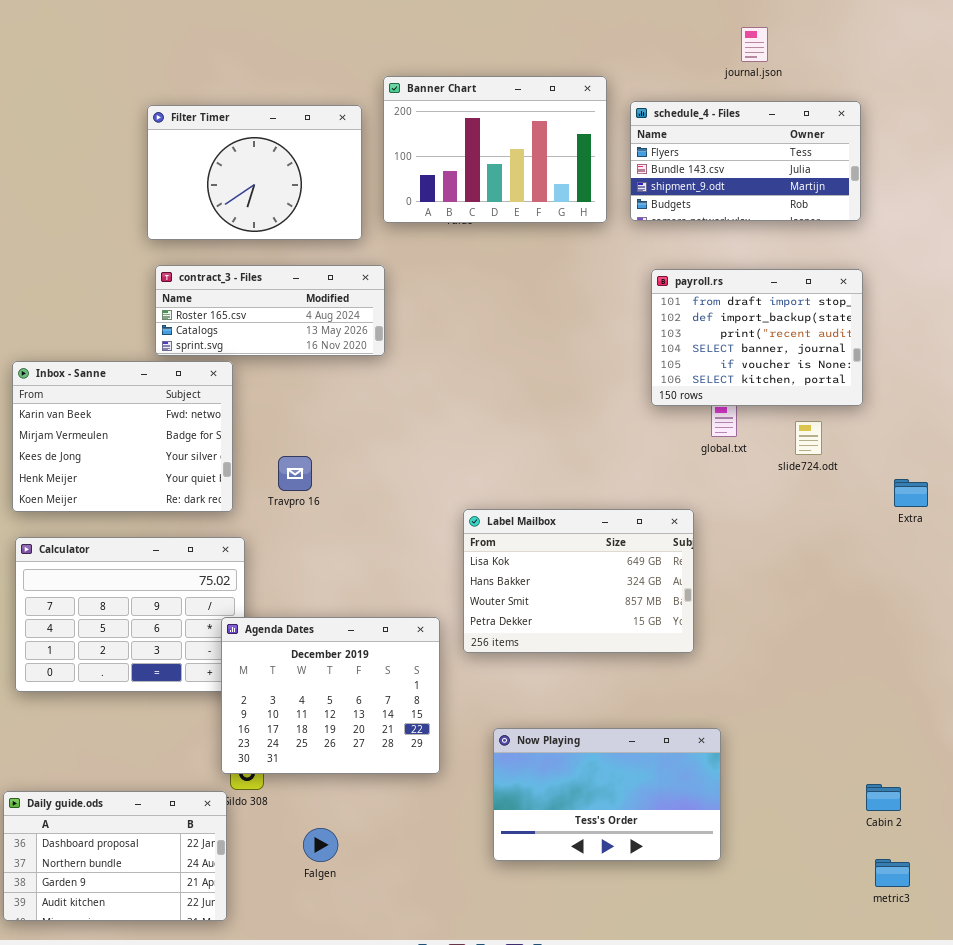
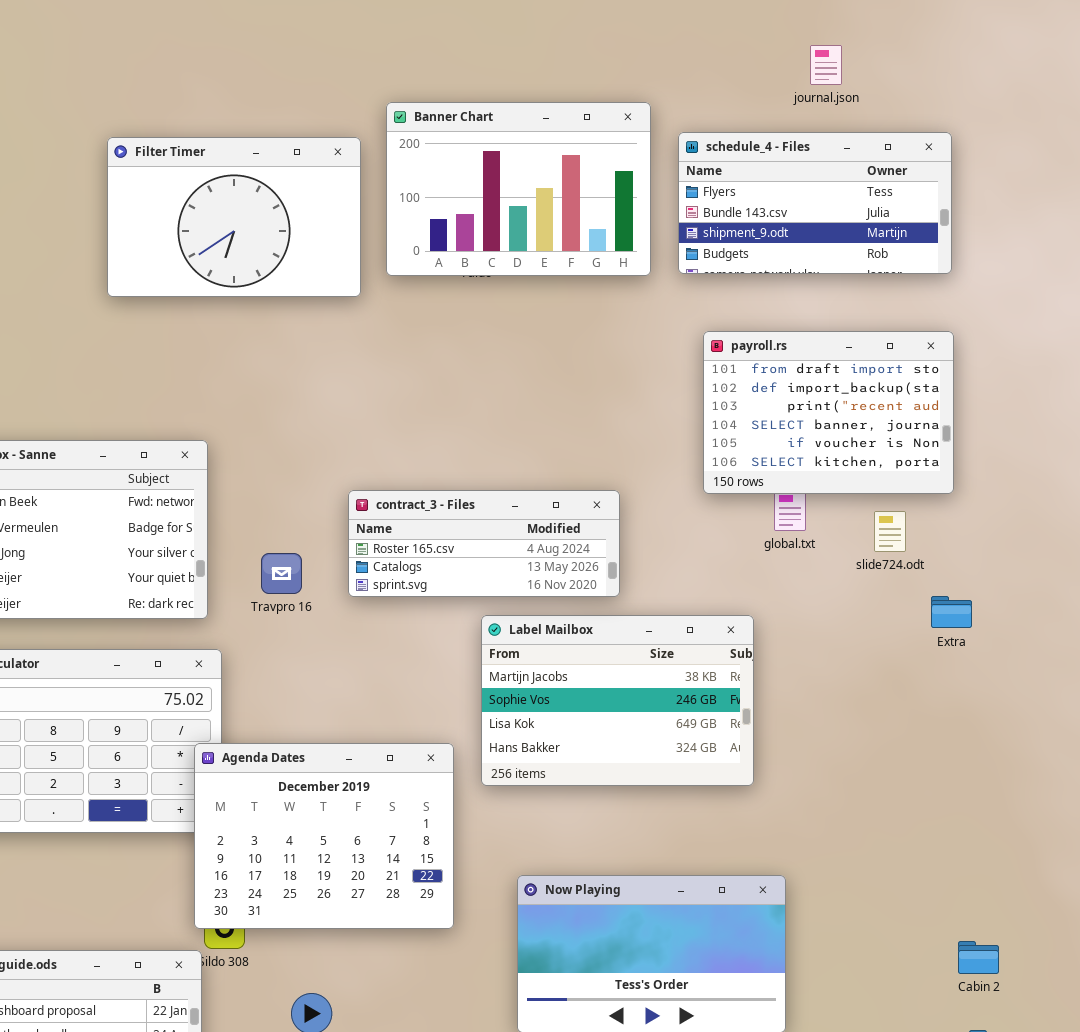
contract_3 - Files: [155,265,385,356] -> [348,490,620,597], moved
Extra: [894,479,928,507] -> [931,596,972,628], moved
Label Mailbox: [463,509,694,653] -> [481,615,754,786], scrolled up 2 rows

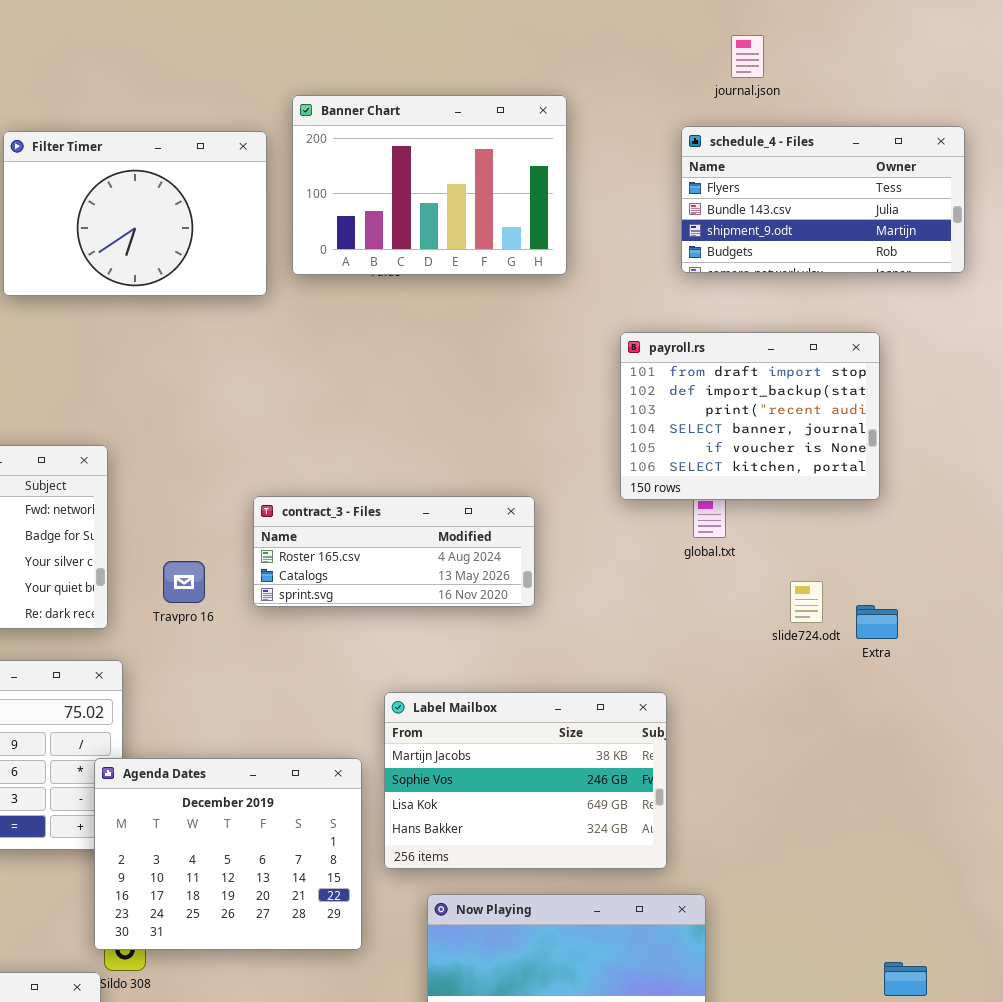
schedule_4 - Files: [678,132,952,274] -> [681,126,965,273], moved
slide724.odt: [874,511,906,552] -> [790,581,823,623], moved
Label Mailbox: [481,615,754,786] -> [384,692,667,869], moved

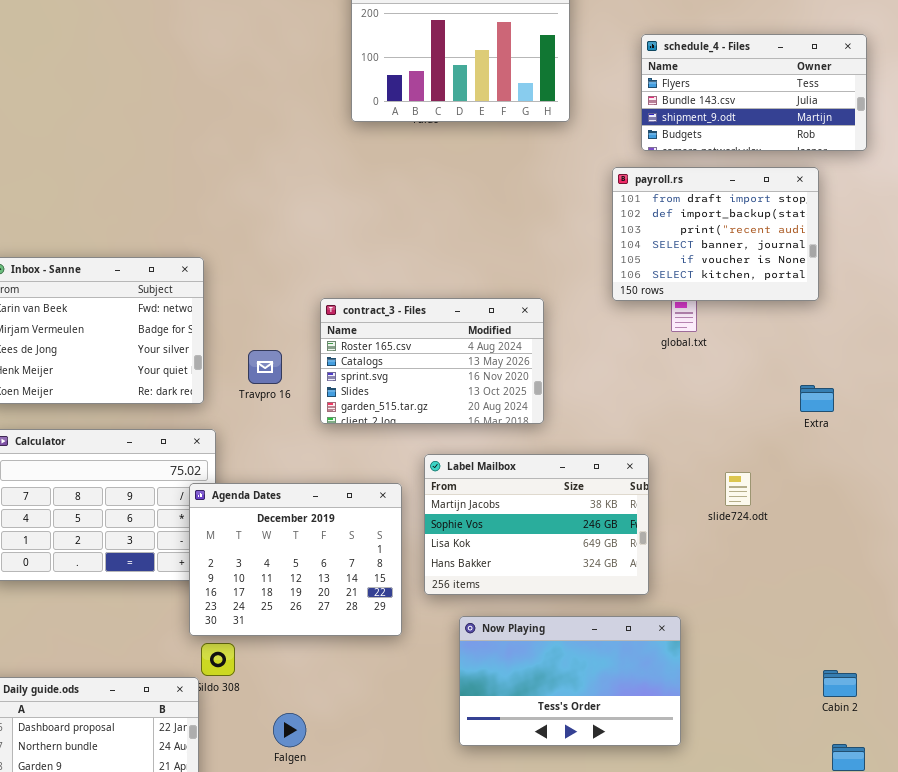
schedule_4 - Files: [681,126,965,273] -> [641,34,867,151], moved
Filter Timer: [3,131,267,296] -> none, closed
contract_3 - Files: [253,496,535,607] -> [320,298,544,424], resized
slide724.odt: [790,581,823,623] -> [725,472,751,506], moved
Agenda Dates: [94,758,362,950] -> [189,483,402,636], moved

